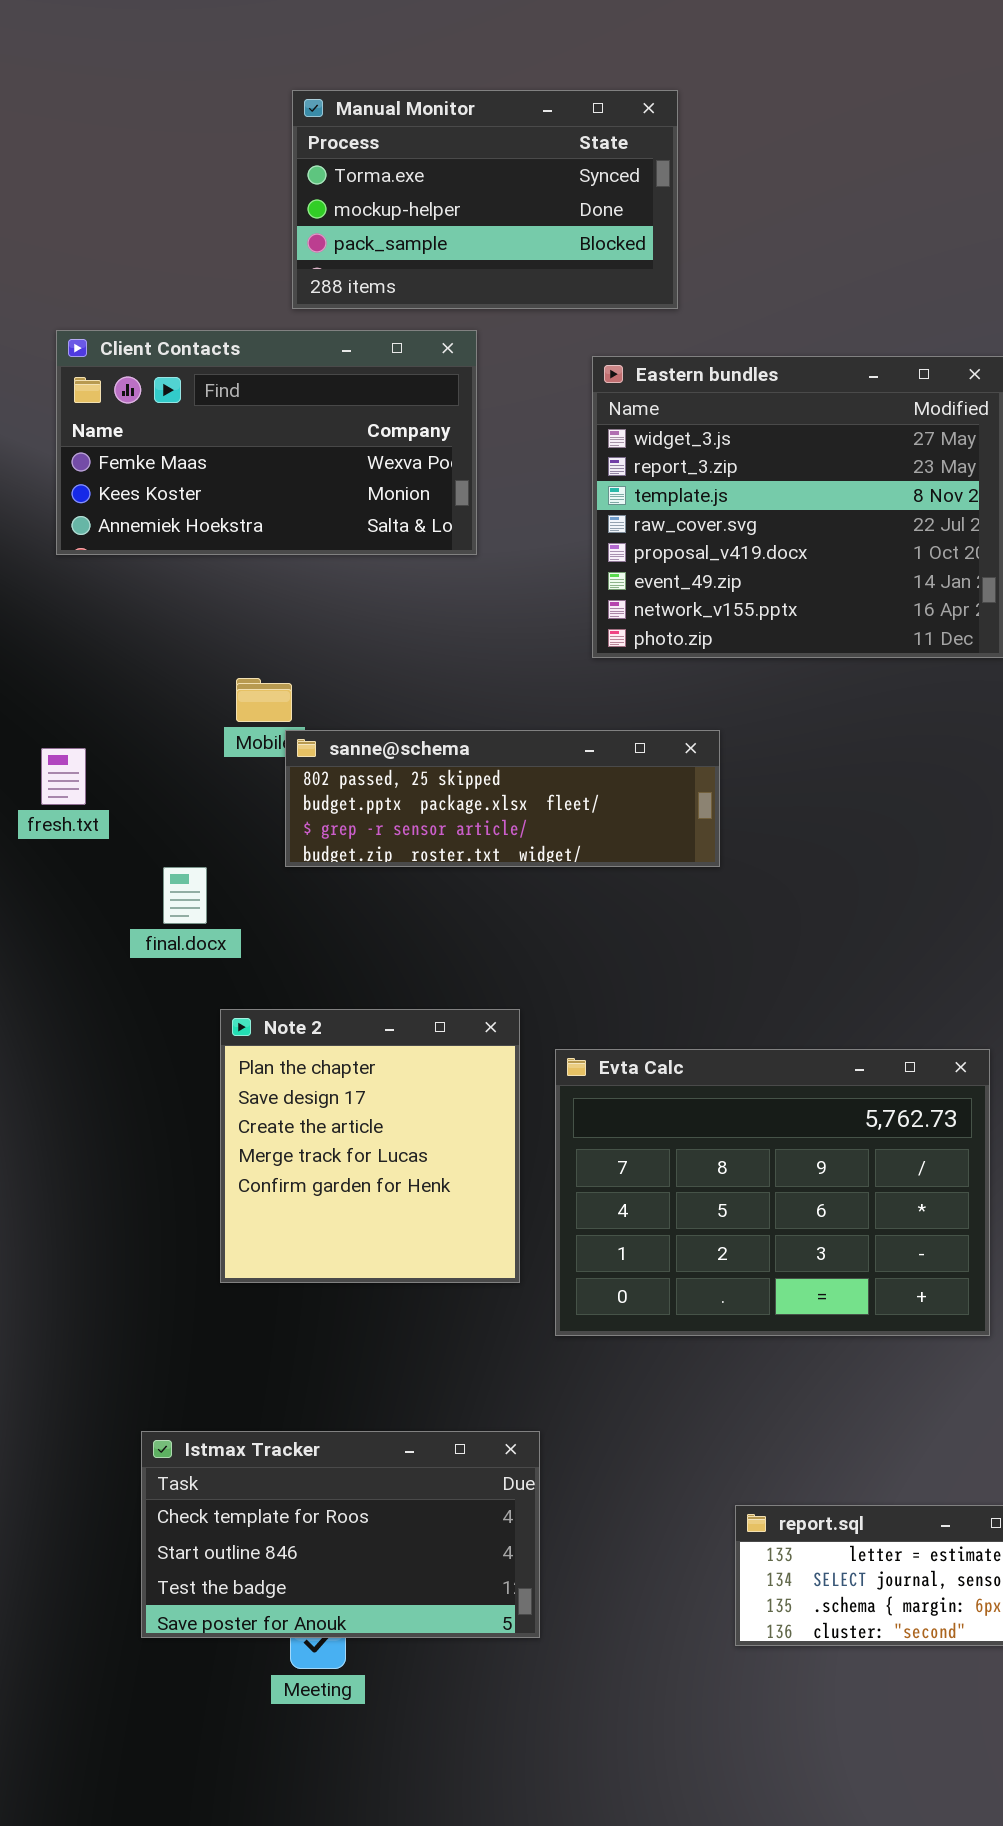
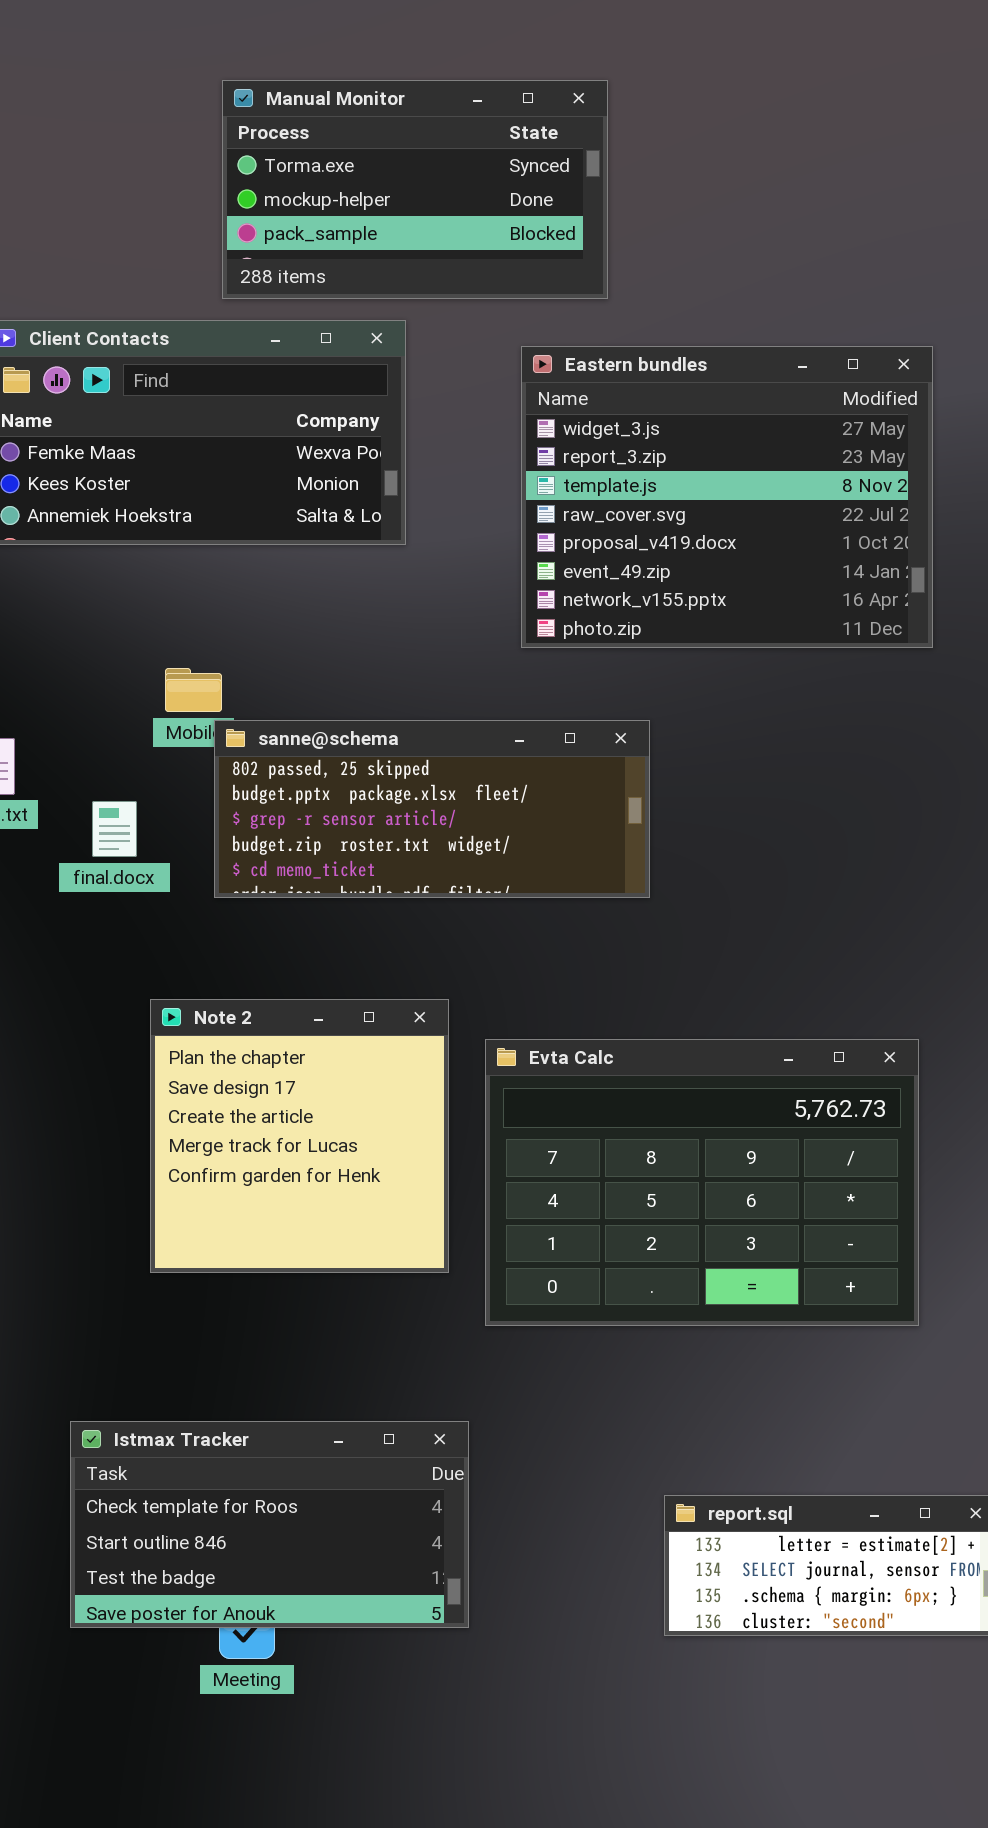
sanne@schema: [285,730,720,867] -> [214,720,650,898], resized
final.docx: [163,867,207,924] -> [92,801,137,857], moved

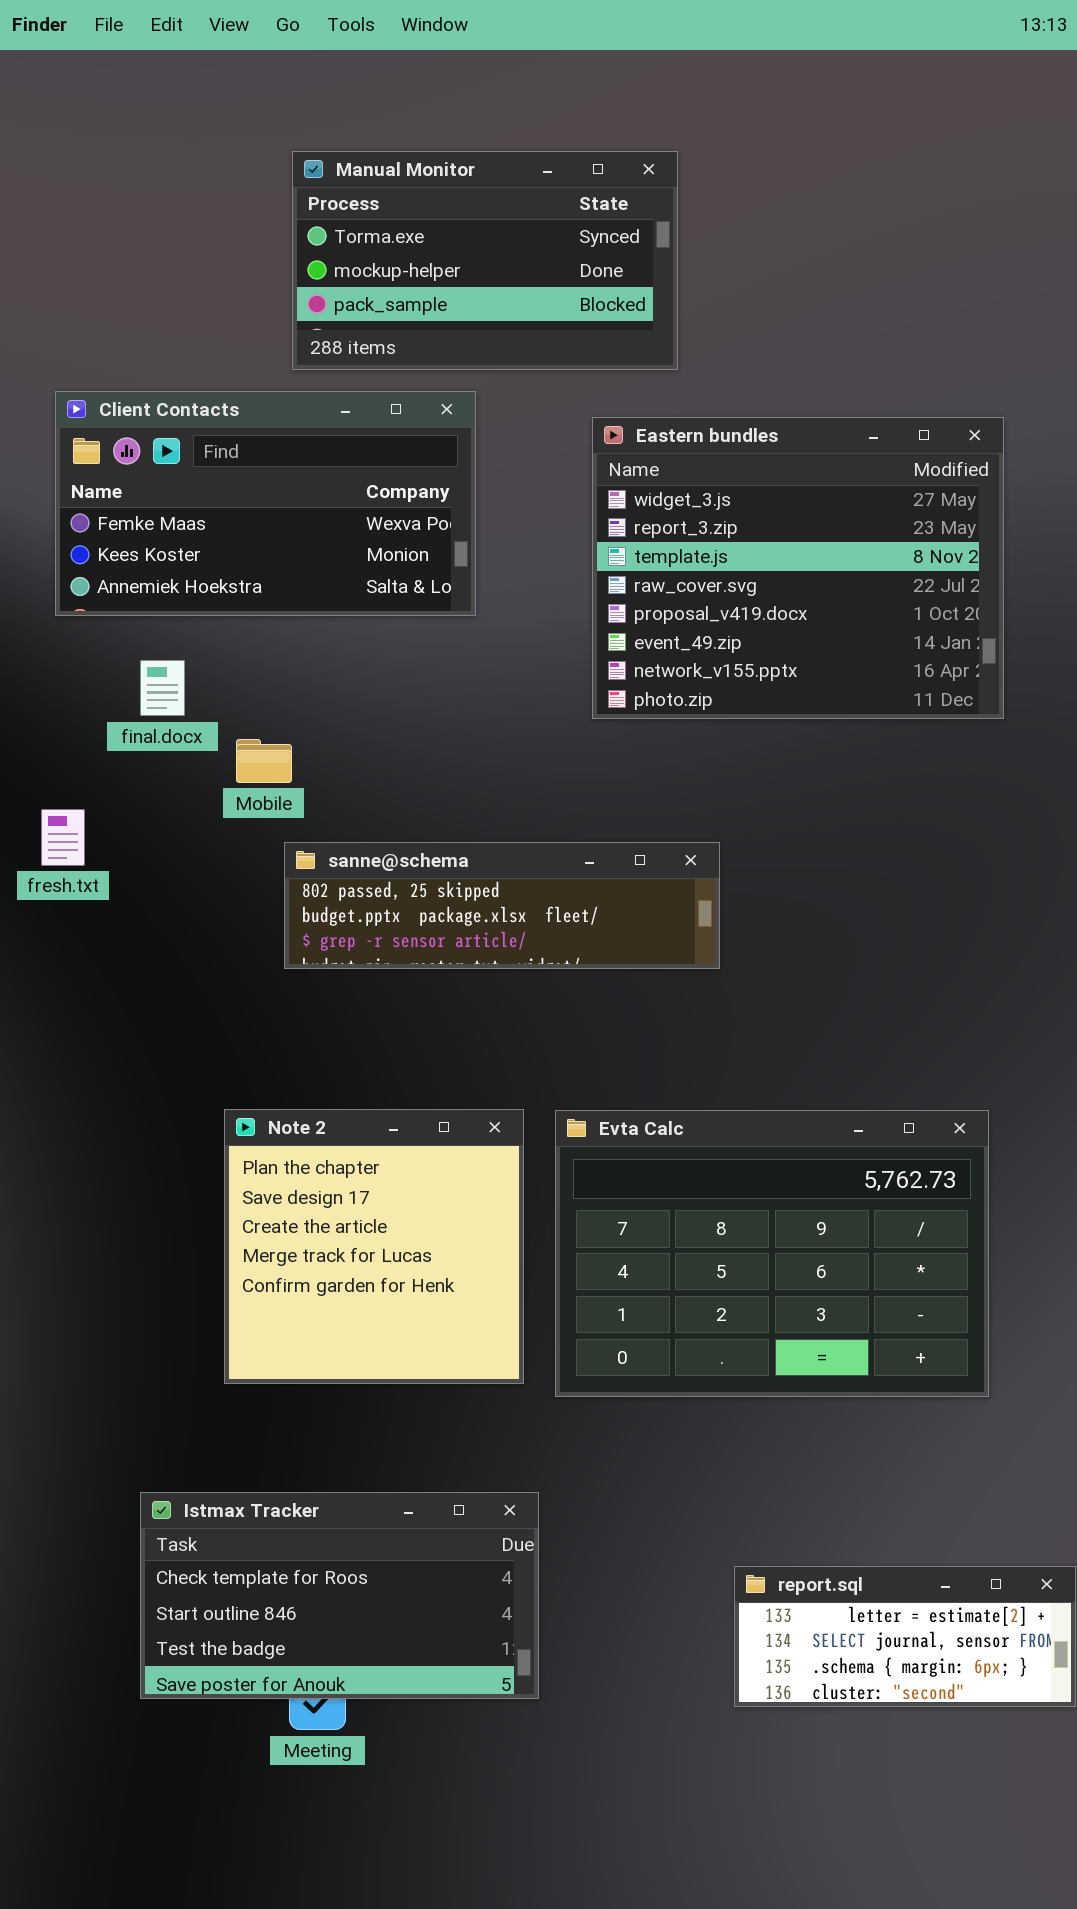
sanne@schema: [214,720,650,898] -> [284,842,720,969], resized
final.docx: [92,801,137,857] -> [140,660,185,716], moved
Note 2: [150,999,449,1273] -> [224,1109,524,1384], moved

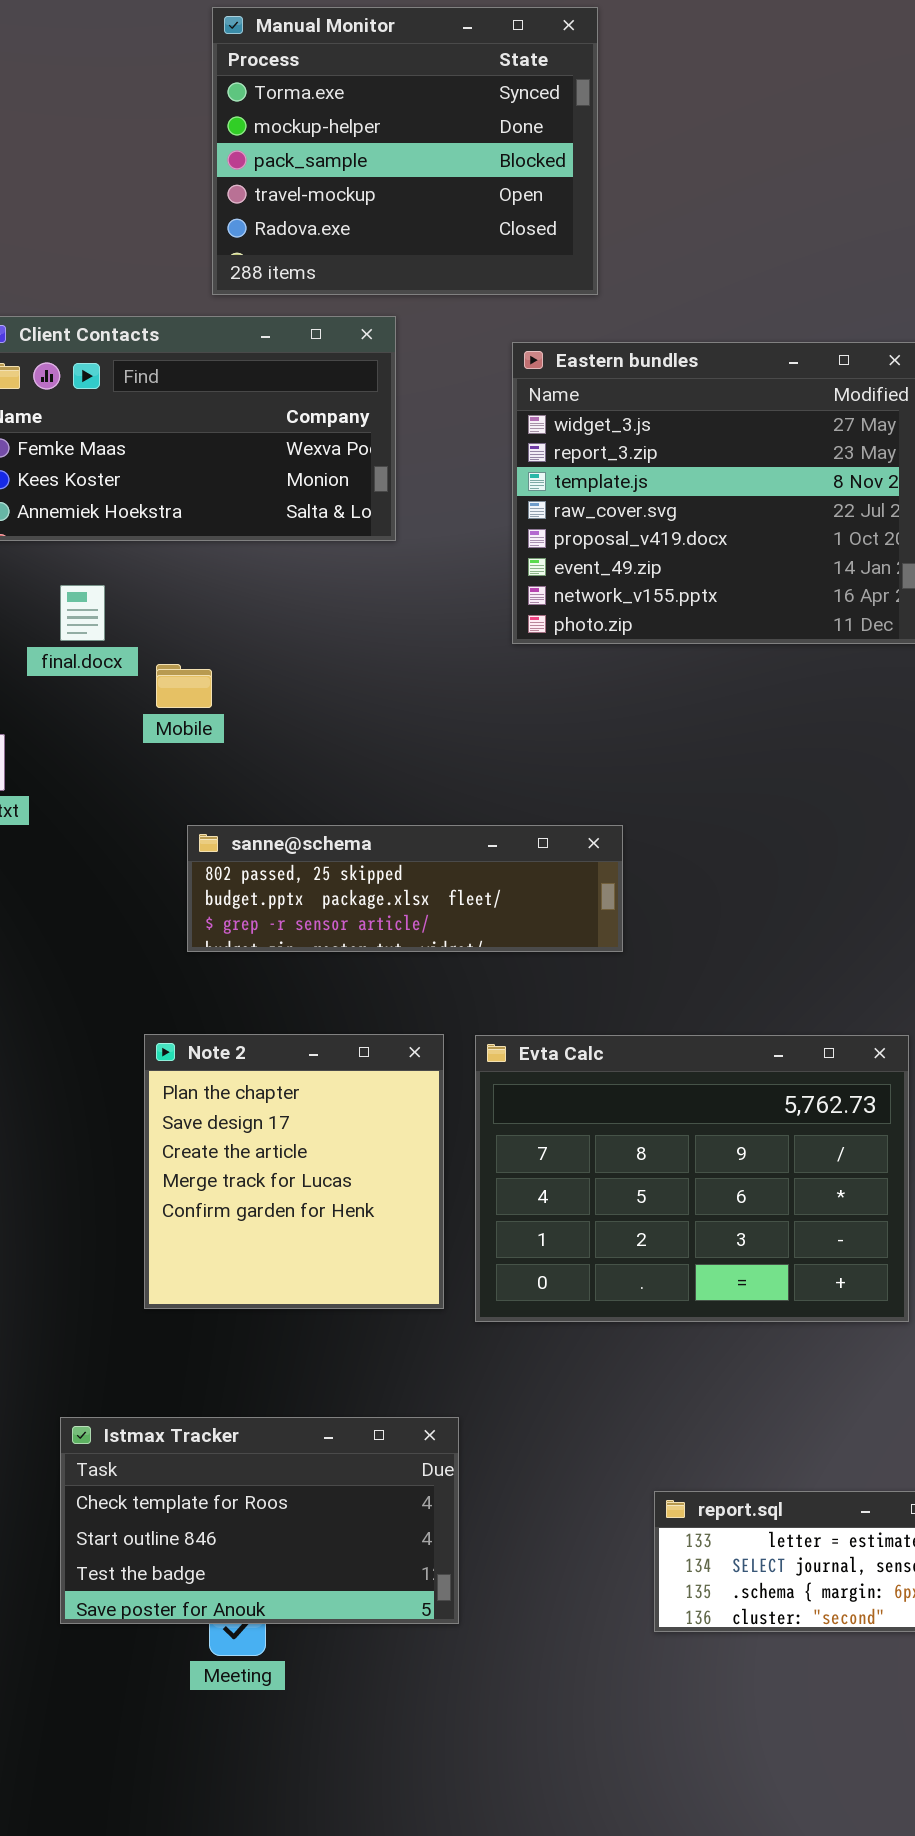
Manual Monitor: [292,151,678,370] -> [212,7,598,295], resized
sanne@schema: [284,842,720,969] -> [187,825,623,952], moved

